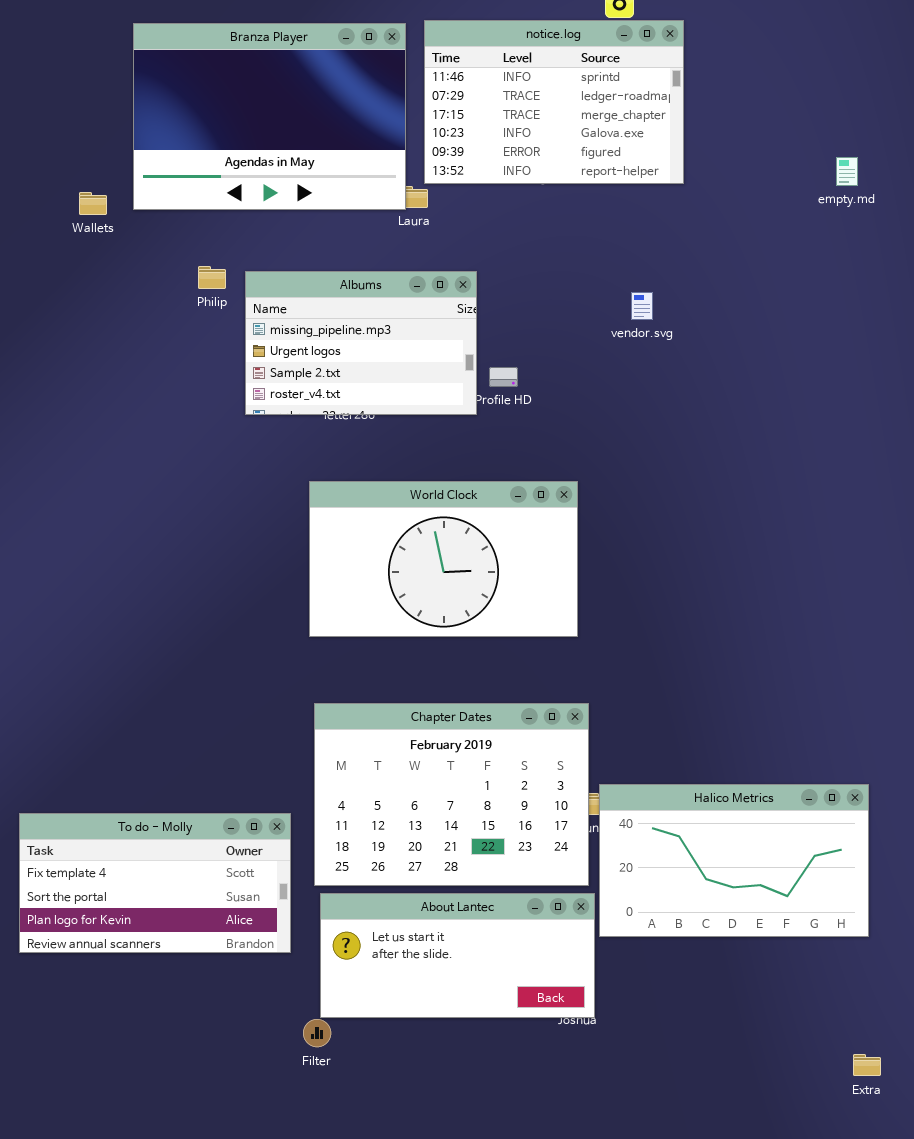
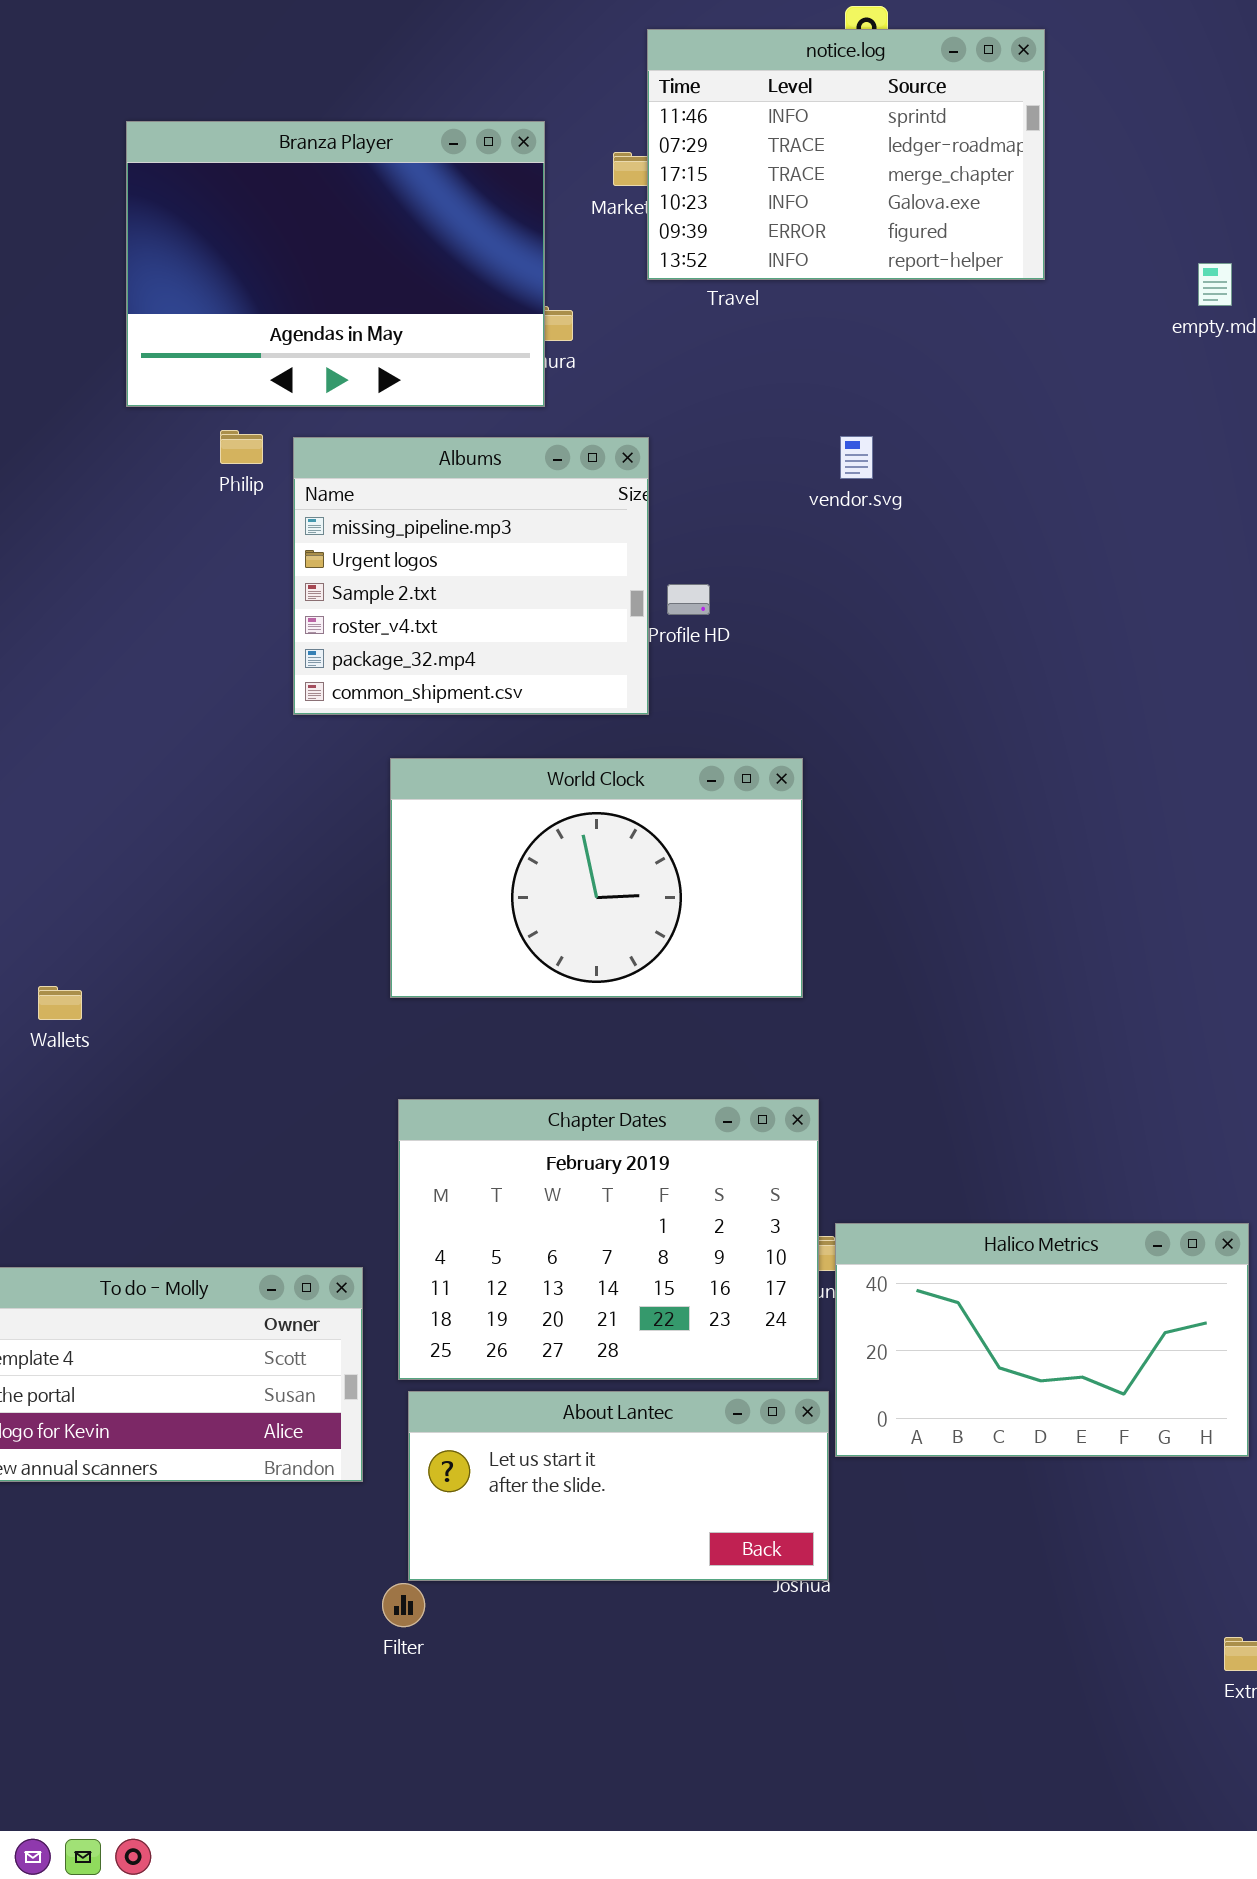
notice.log: [424,20,684,184] -> [647,29,1045,280], moved
Branza Player: [133,23,406,210] -> [126,121,545,407], moved
Wallets: [79,192,107,215] -> [38,986,82,1020], moved
Albums: [245,271,477,415] -> [293,437,649,715], resized
vendor.svg: [631,292,653,320] -> [840,436,873,479], moved

